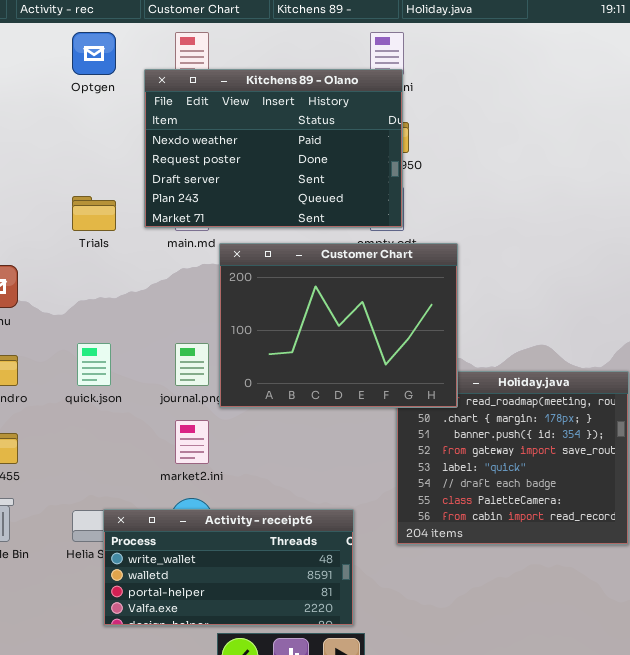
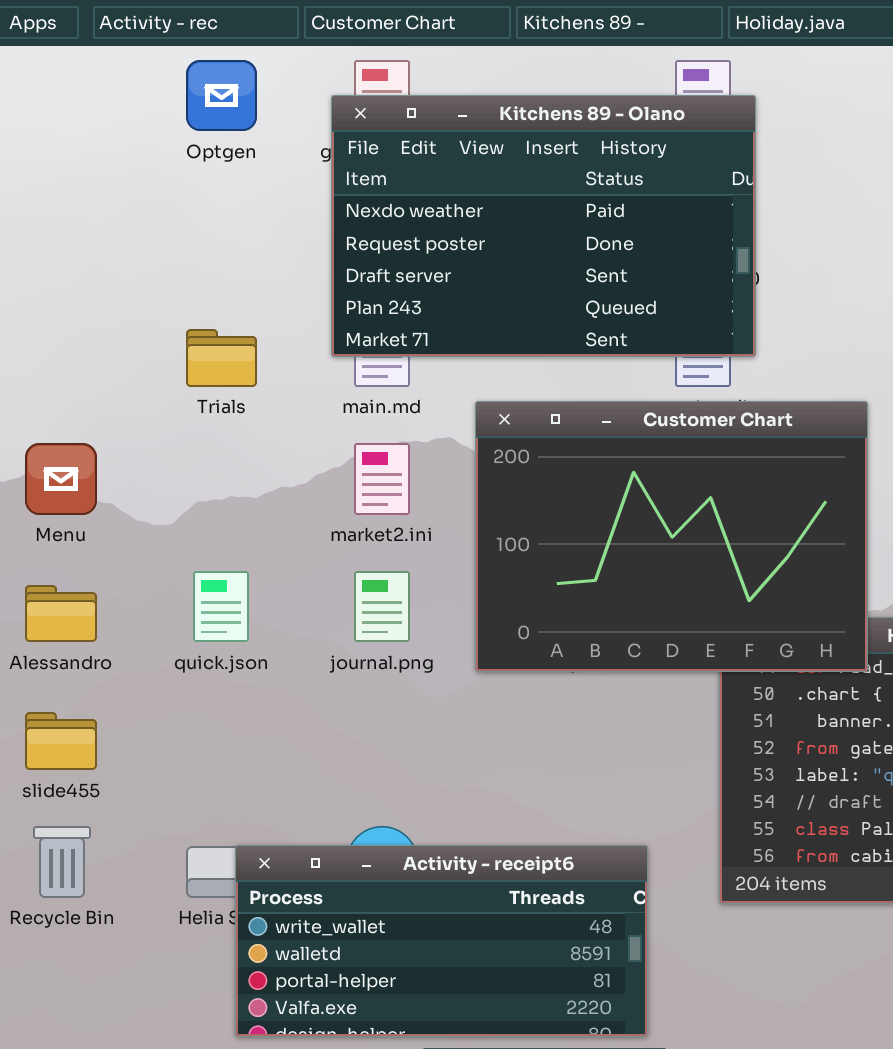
Kitchens 89 - Olano: [144,69,403,228] -> [331,95,756,357], moved
Customer Chart: [219,243,458,408] -> [475,401,868,672], moved
market2.ini: [175,420,209,464] -> [354,443,410,515], moved

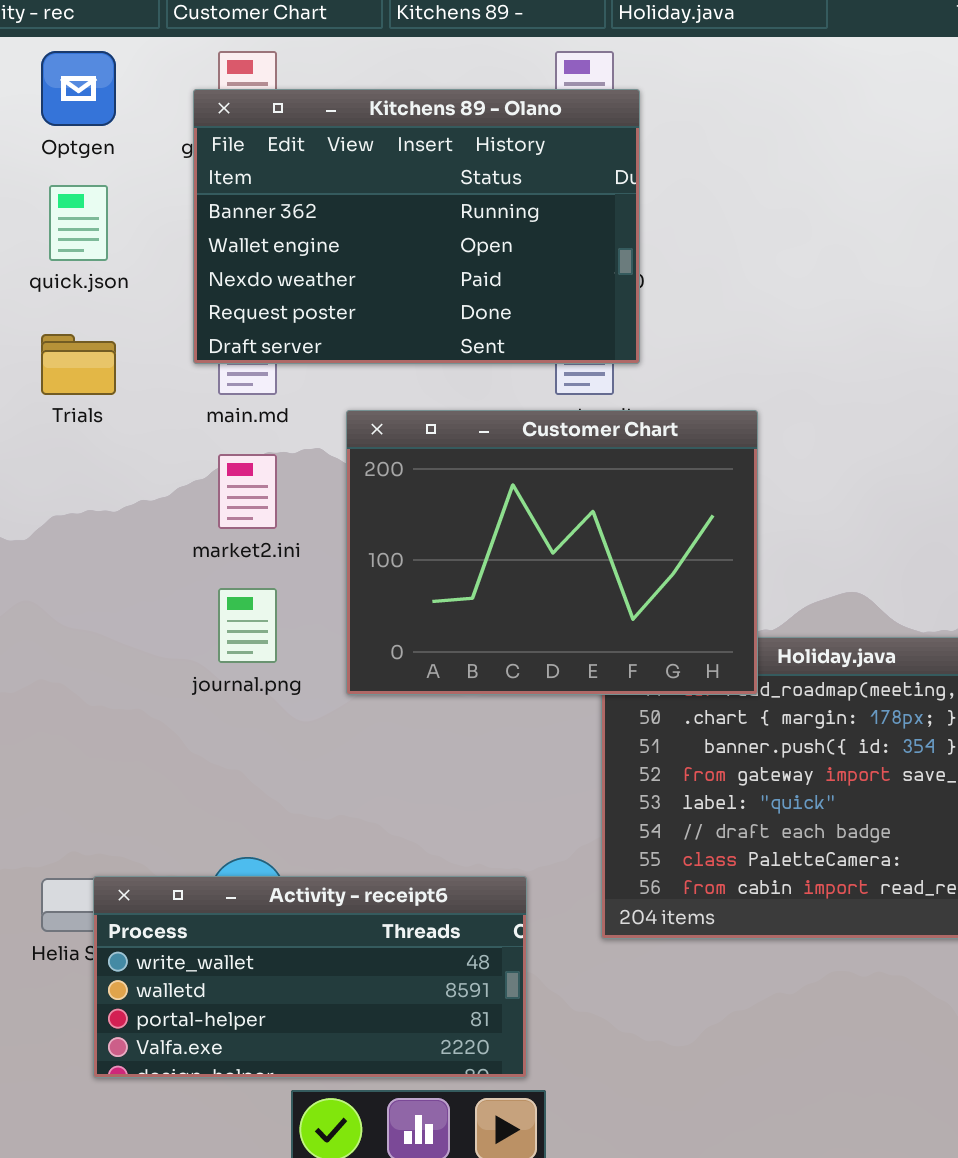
Kitchens 89 - Olano: [331,95,756,357] -> [193,89,640,364], scrolled up 2 rows
quick.json: [193,571,249,642] -> [49,185,108,261], moved

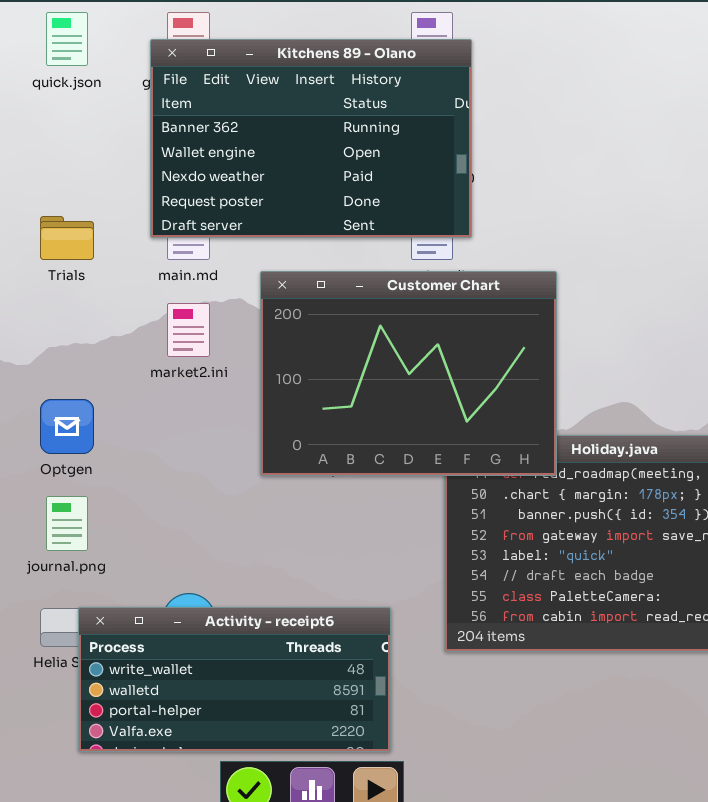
Optgen: [41,51,116,126] -> [40,399,94,454], moved
quick.json: [49,185,108,261] -> [46,12,88,66], moved
journal.png: [218,588,277,663] -> [46,496,88,551], moved

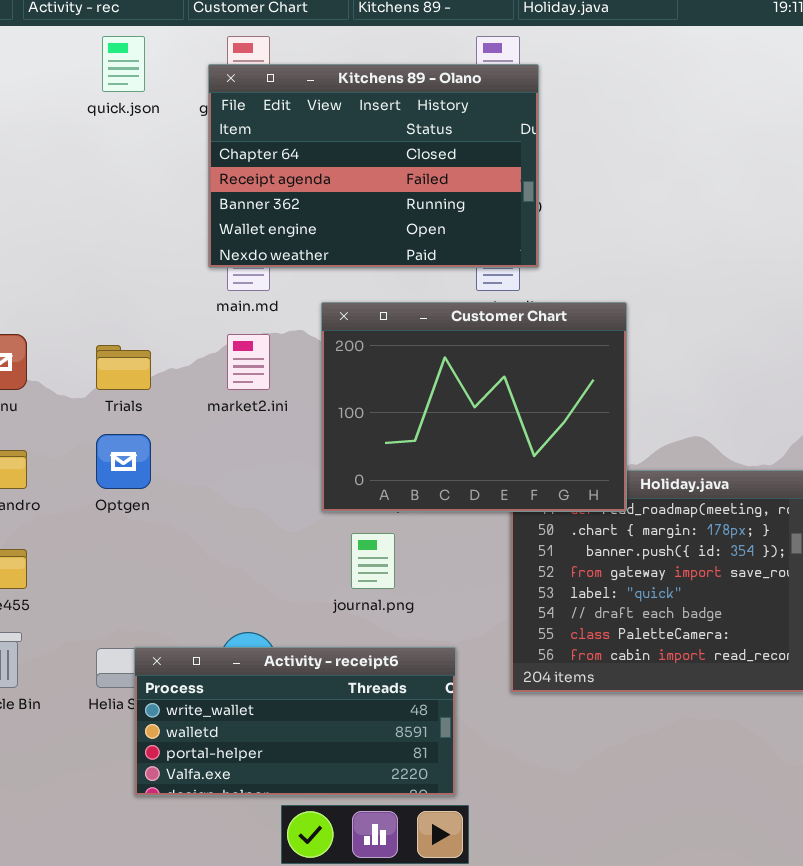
Kitchens 89 - Olano: [150,39,472,238] -> [208,64,539,268], scrolled up 2 rows
Trials: [40,216,94,260] -> [96,345,151,390], moved
journal.png: [46,496,88,551] -> [351,533,395,589], moved

